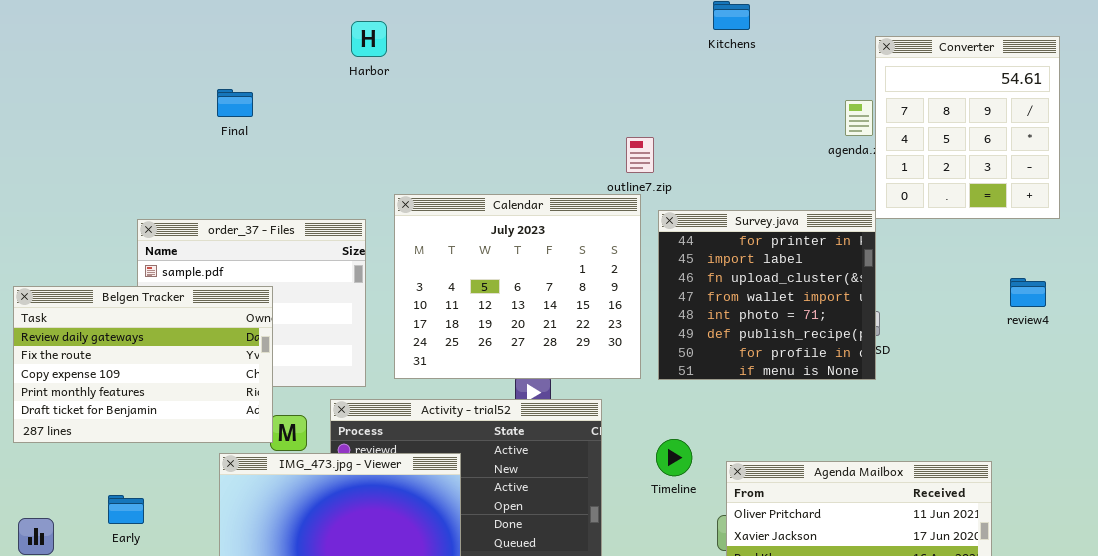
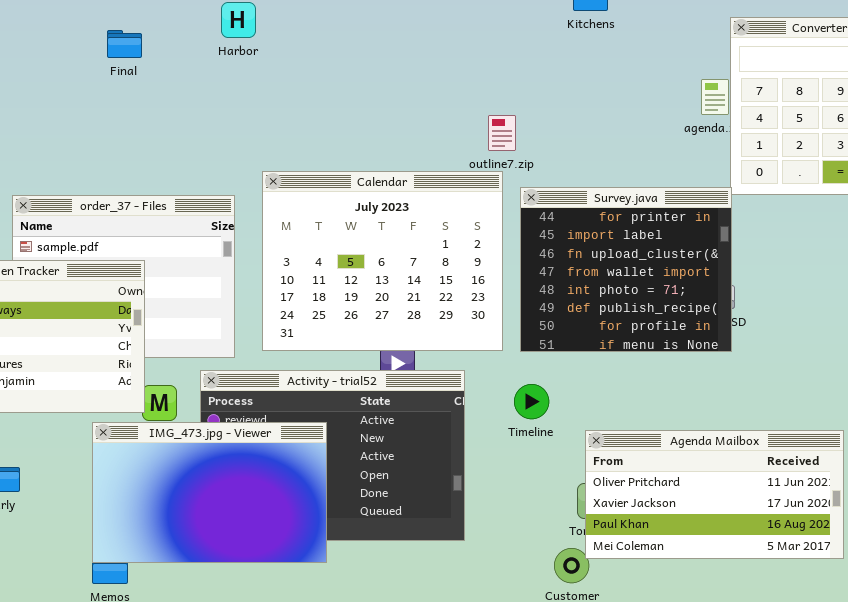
Final: [217,89,253,117] -> [107,30,142,58], moved
Timeline: [656,439,692,476] -> [514,384,549,419], moved

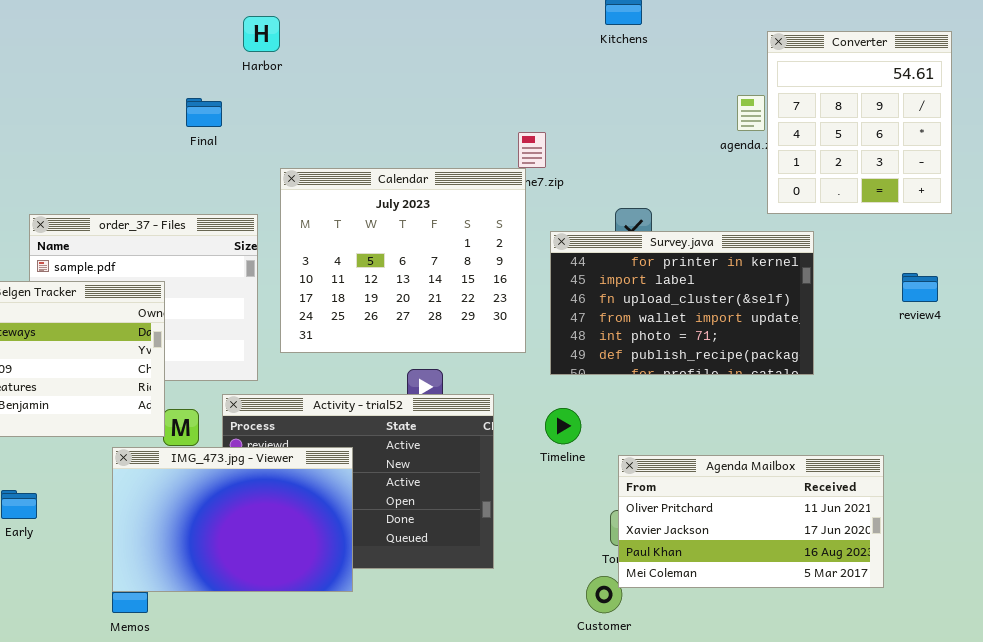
Final: [107,30,142,58] -> [186,98,222,127], moved
Calendar: [262,171,503,351] -> [280,168,526,353], moved
Survey.java: [520,187,732,352] -> [550,231,814,375], resized

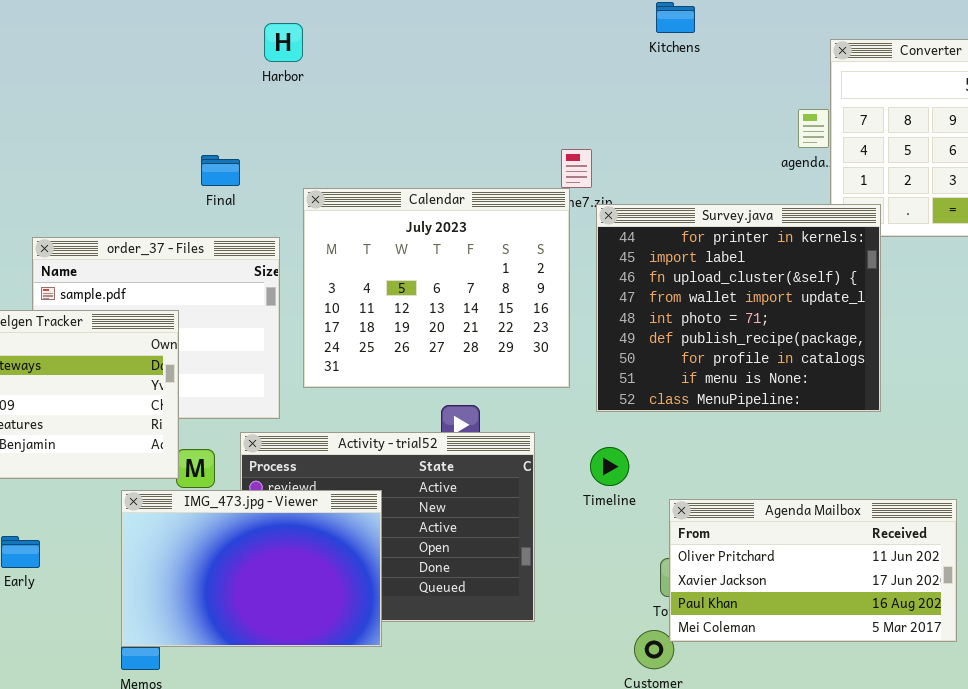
Final: [186,98,222,127] -> [201,155,240,186], moved
Survey.java: [550,231,814,375] -> [596,204,881,412], resized

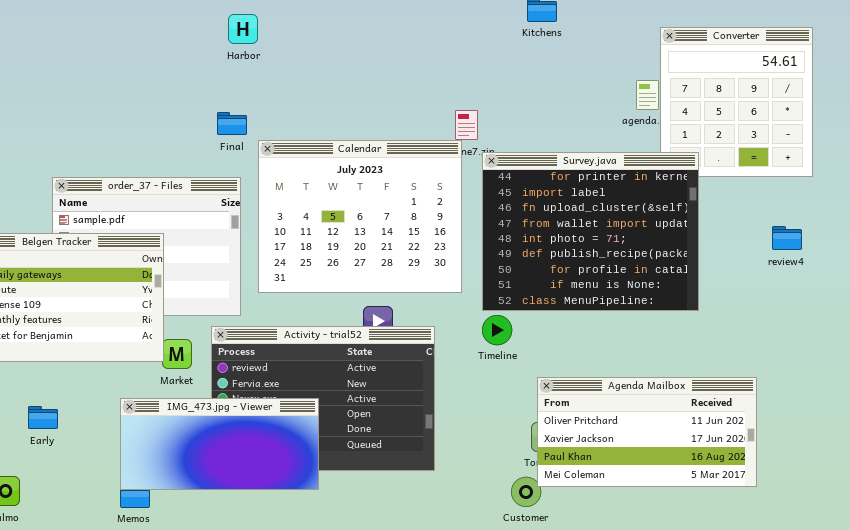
Final: [201,155,240,186] -> [217,112,247,135], moved
Timeline: [590,447,629,486] -> [482,315,512,345], moved
IMG_473.jpg - Viewer: [121,490,382,647] -> [120,398,319,490], resized

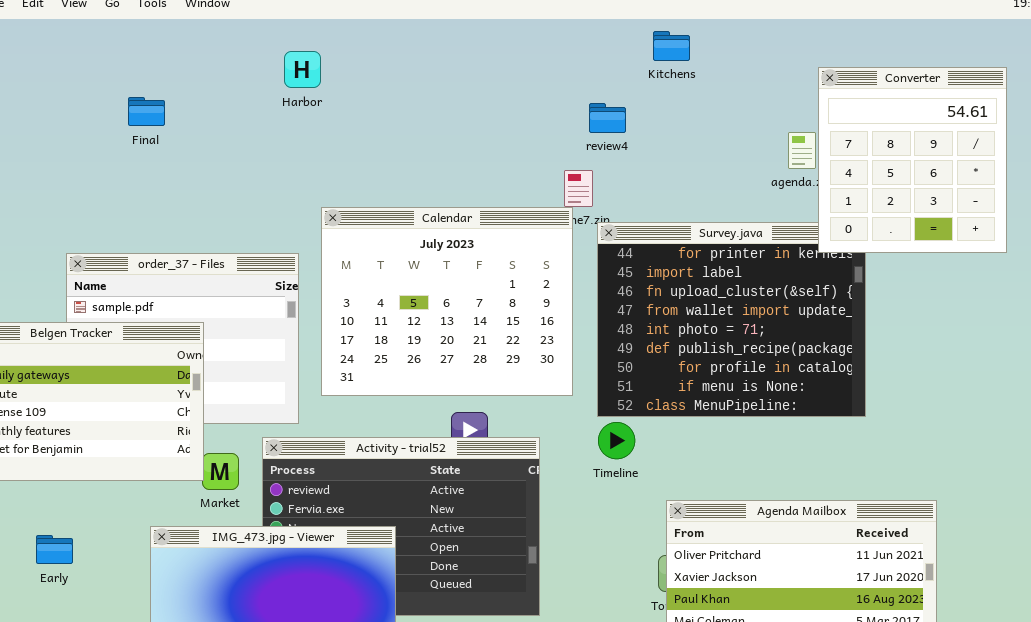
Converter: [660,27,813,177] -> [818,67,1007,253], raised
Final: [217,112,247,135] -> [128,97,165,126], moved
review4: [772,226,802,250] -> [589,103,626,133], moved

